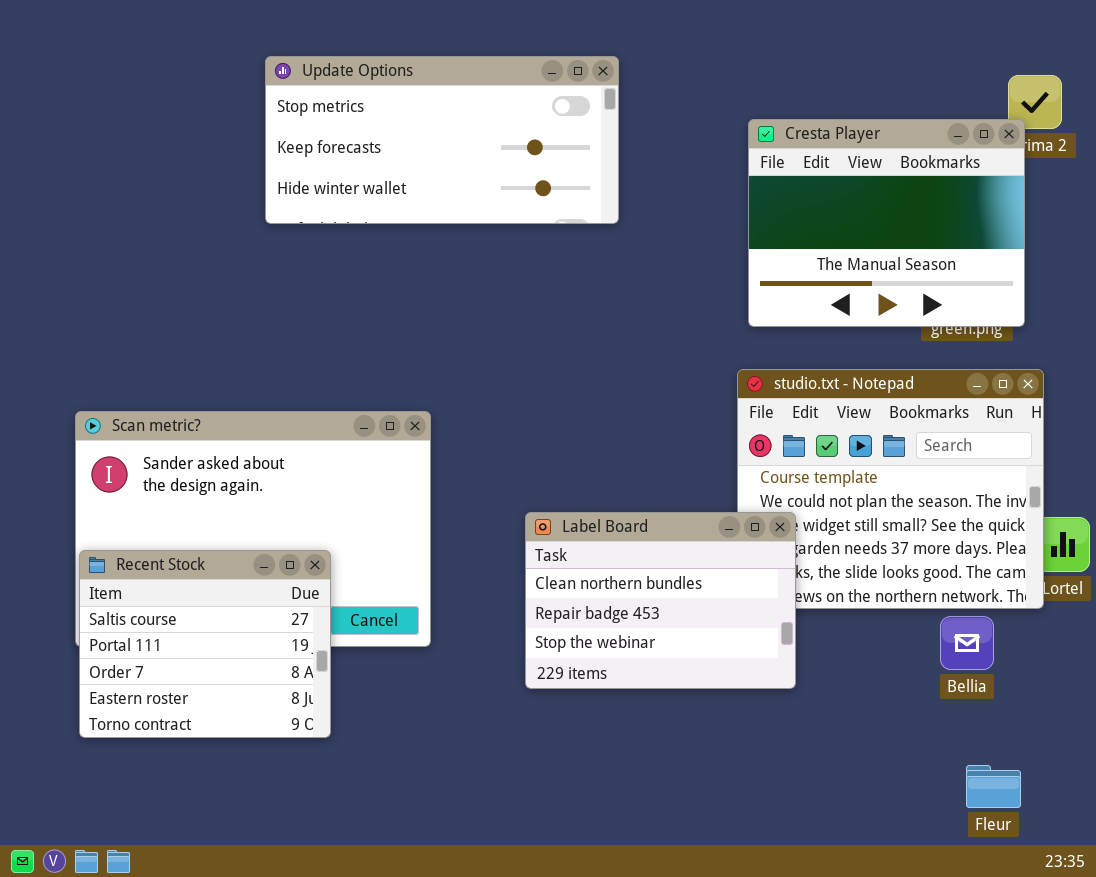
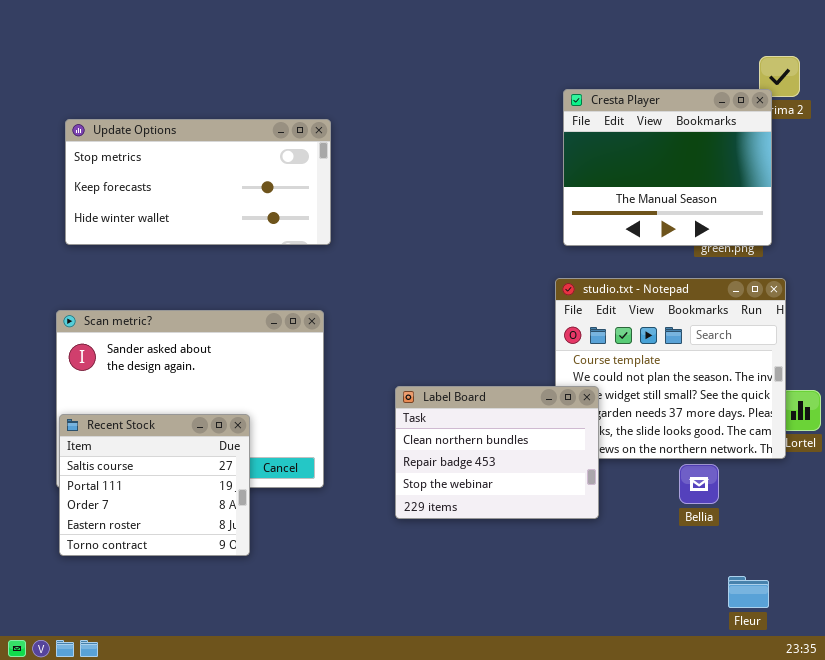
Update Options: [265,56,619,224] -> [65,119,331,245], moved
Bellia: [940,616,994,670] -> [679,464,719,504], moved

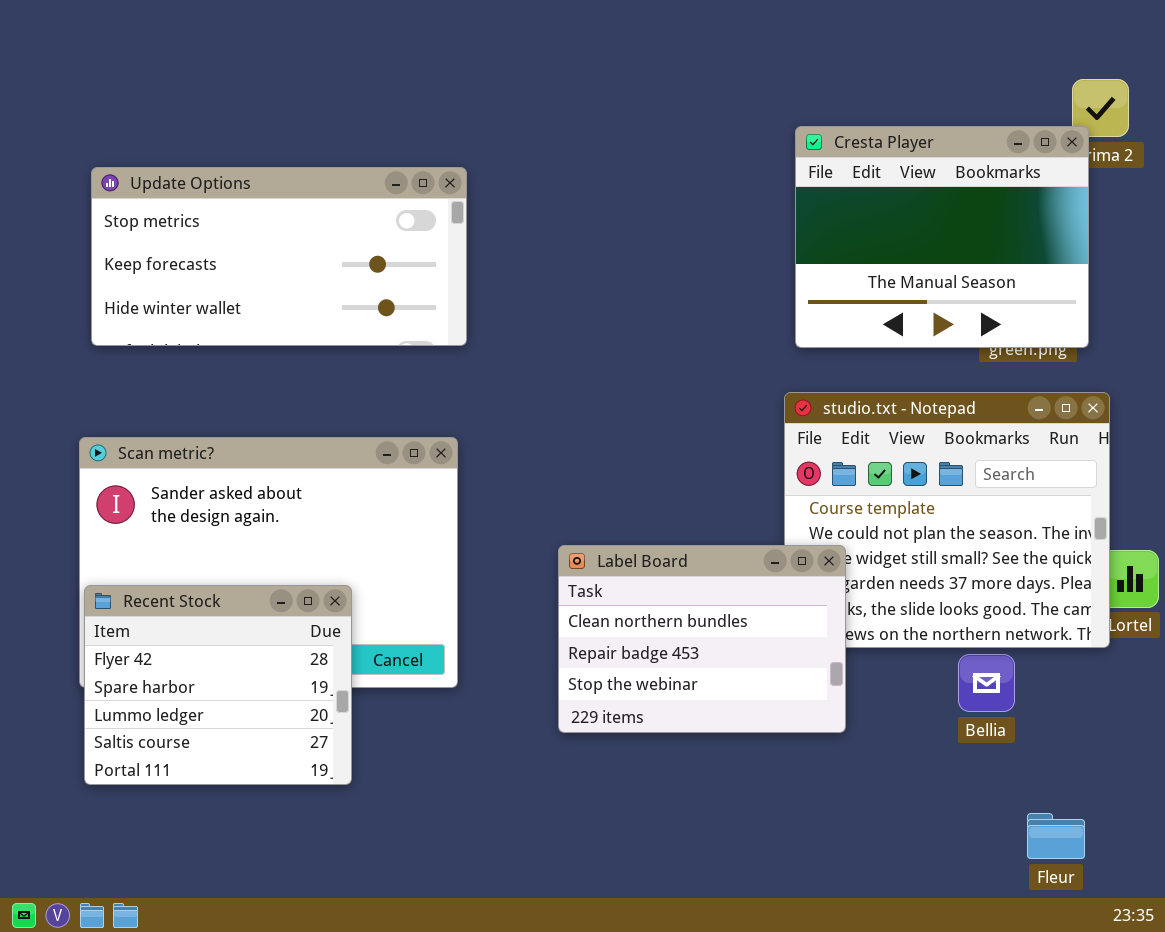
Recent Stock: [59,414,250,556] -> [84,585,352,785], scrolled up 3 rows

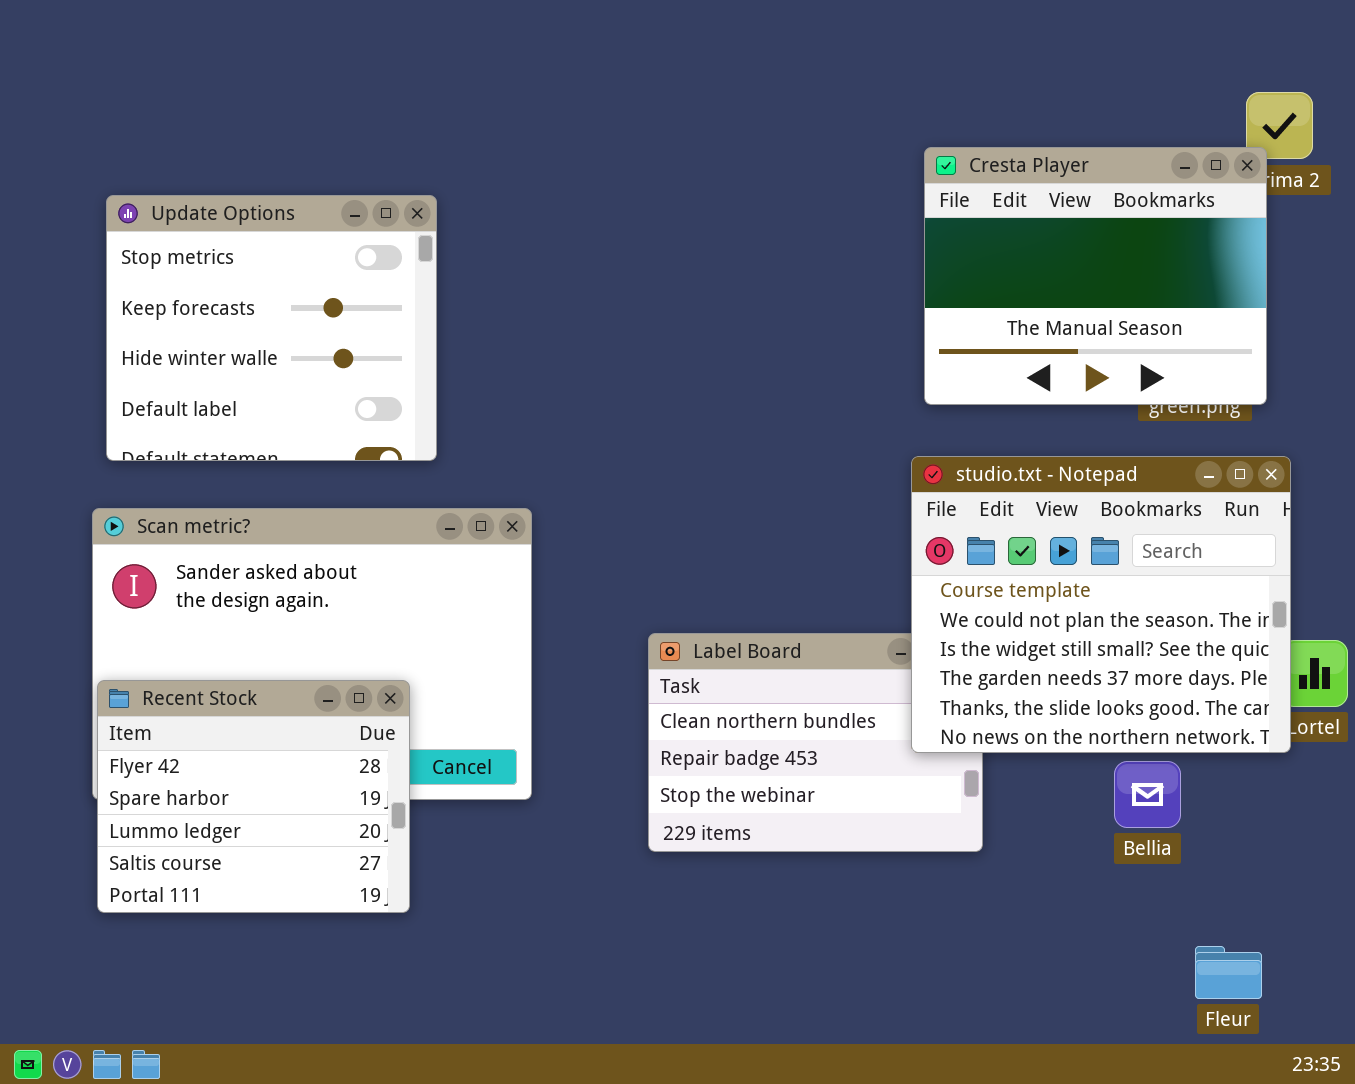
Update Options: [91,167,467,346] -> [106,195,437,461], resized
studio.txt - Notepad: [784,392,1110,648] -> [911,456,1291,753], raised

